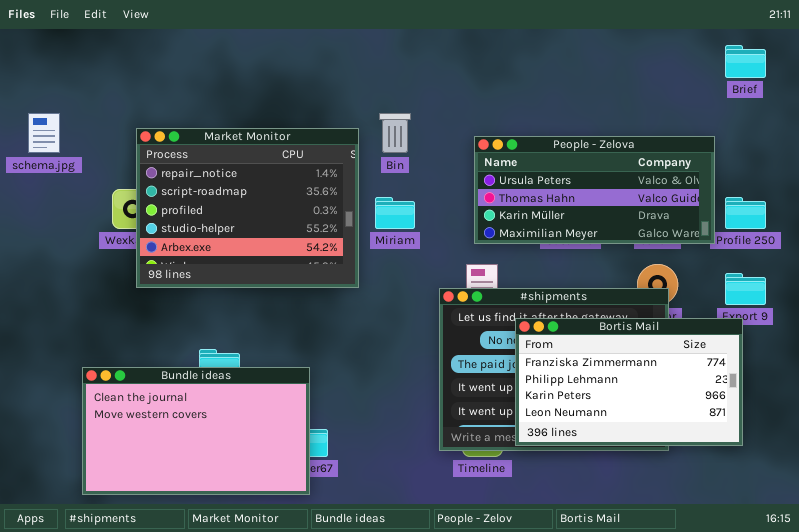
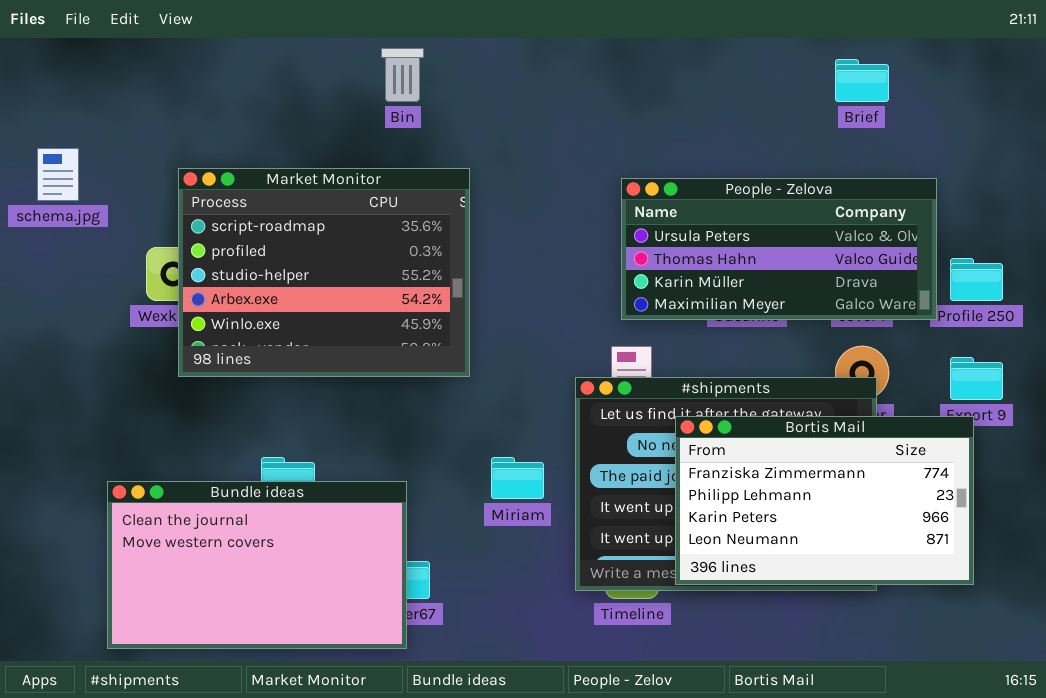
Brief: [725,45,766,78] -> [835,59,889,102], moved
Bin: [379,113,411,153] -> [381,48,424,102], moved
Market Monitor: [136,128,359,288] -> [178,168,470,377], scrolled down 1 row
Miriam: [375,197,415,229] -> [491,457,544,499], moved

